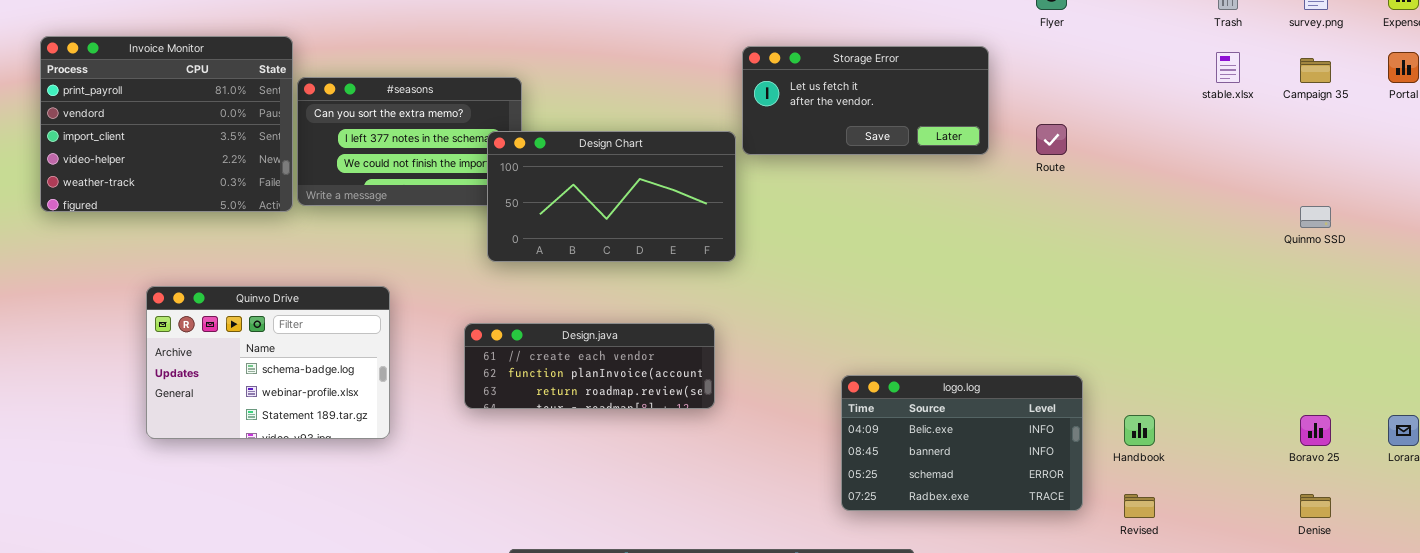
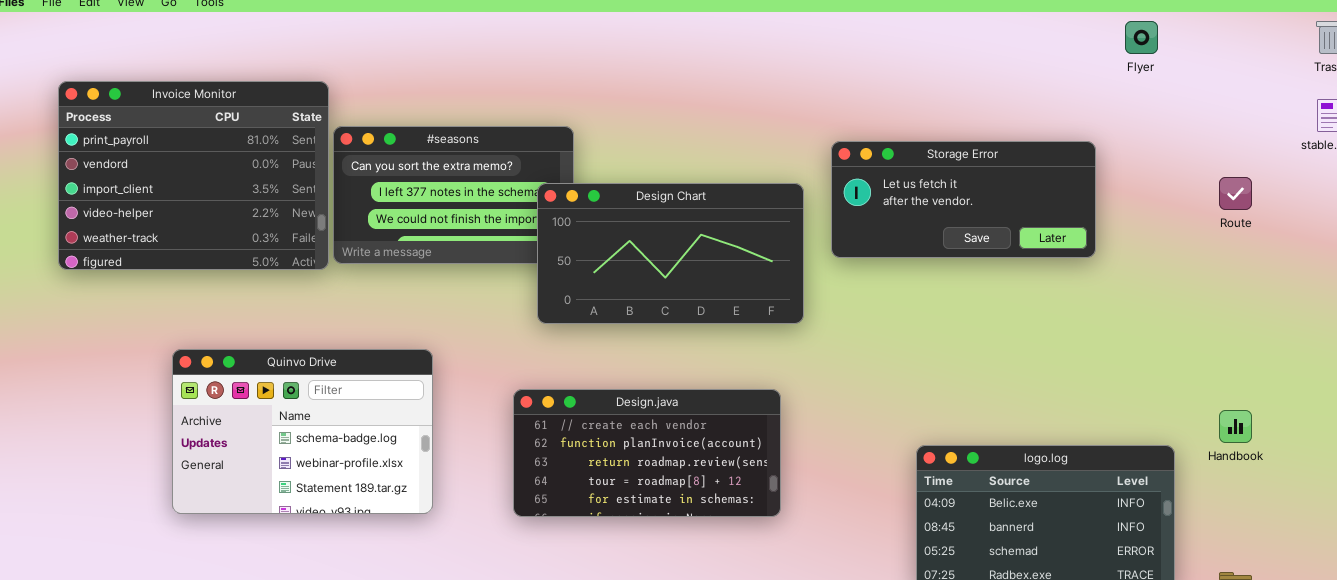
Storage Error: [742,46,989,155] -> [831,141,1096,258], moved
Route: [1036,124,1067,155] -> [1219,177,1252,210], moved
Design.java: [464,323,715,409] -> [513,389,781,517], resized
Handbook: [1124,415,1155,446] -> [1219,410,1252,443], moved

